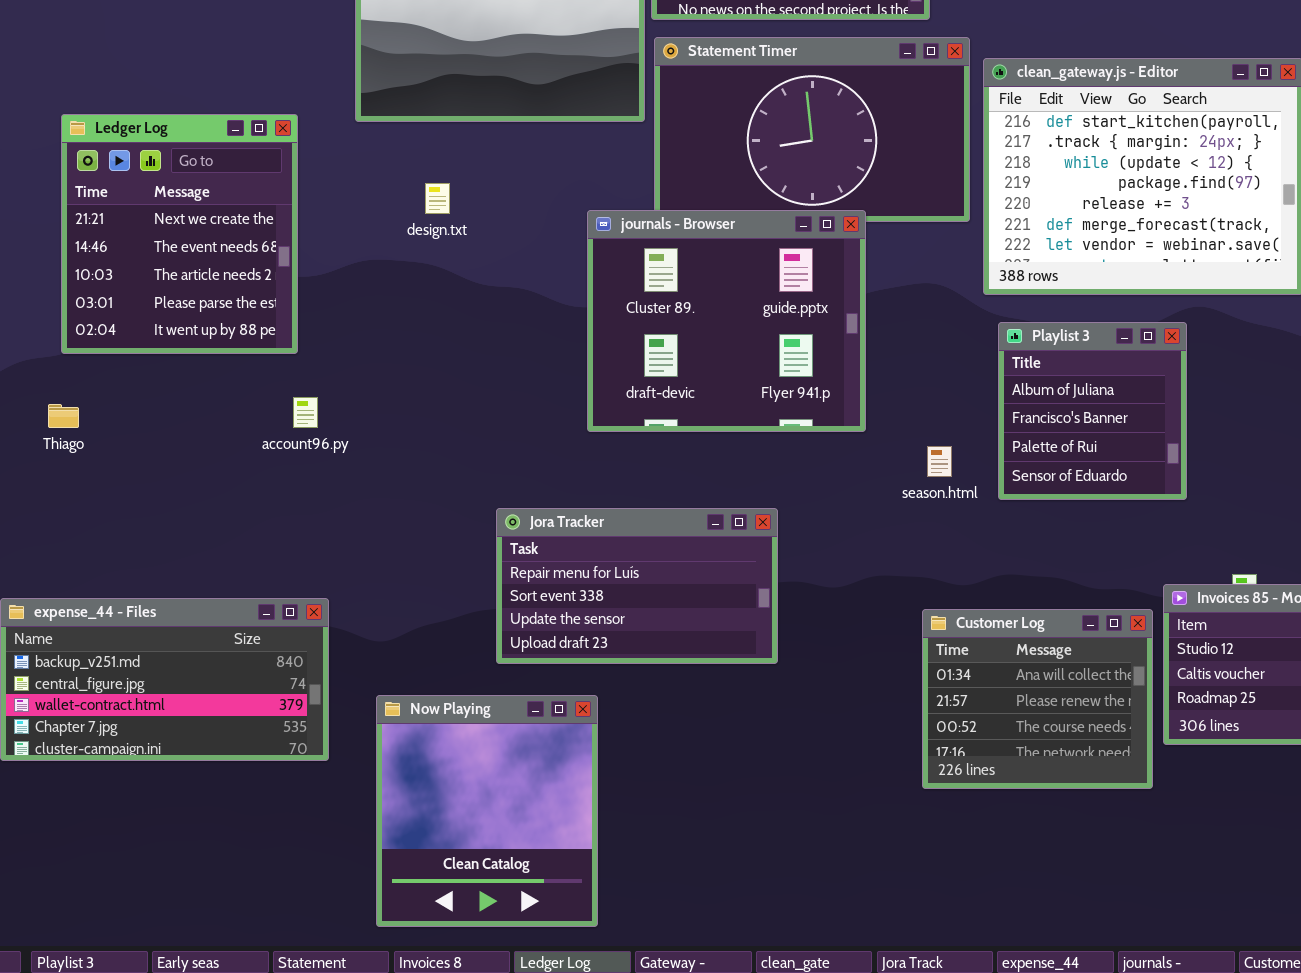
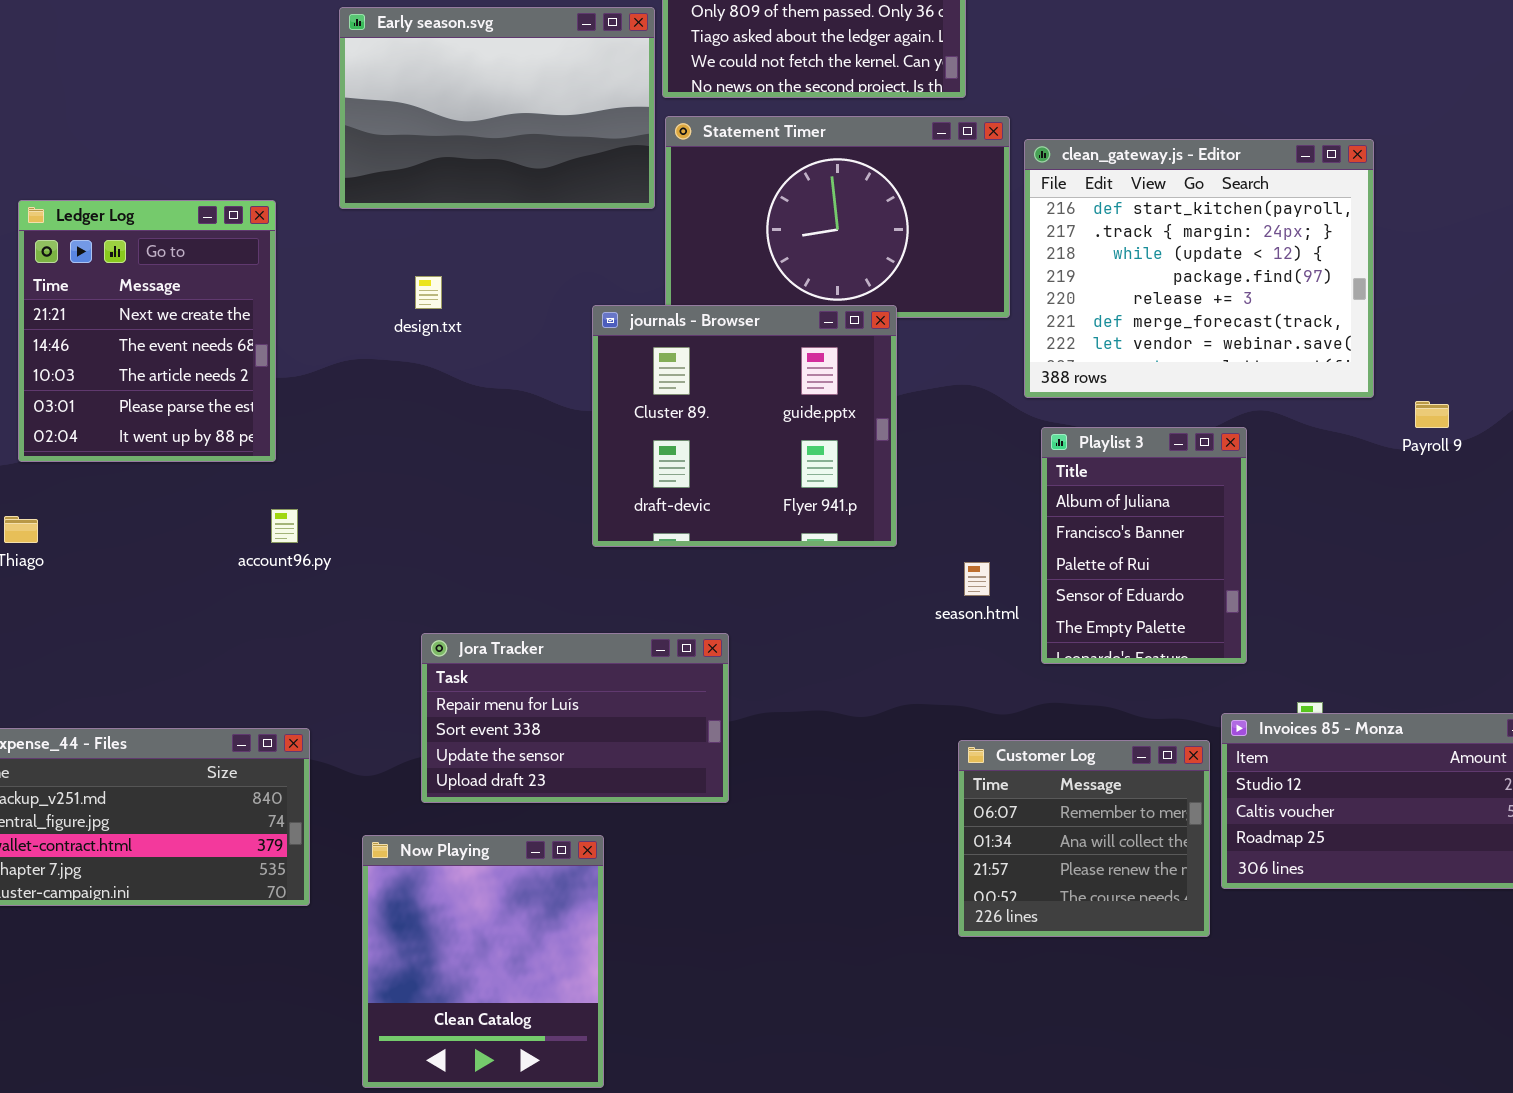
Playlist 3: [998,322,1187,500] -> [1041,427,1247,664], resized
Jora Tracker: [496,508,778,664] -> [421,633,729,803], moved
Customer Log: [922,609,1153,789] -> [958,740,1210,937], scrolled up 1 row

